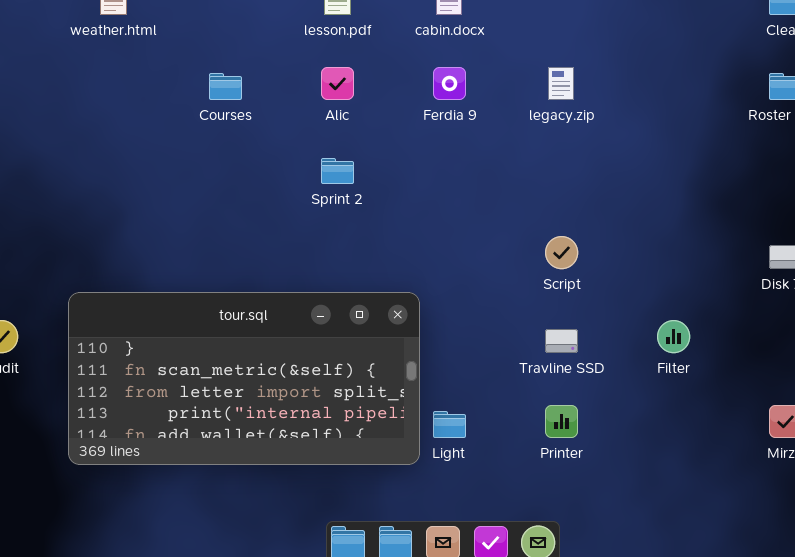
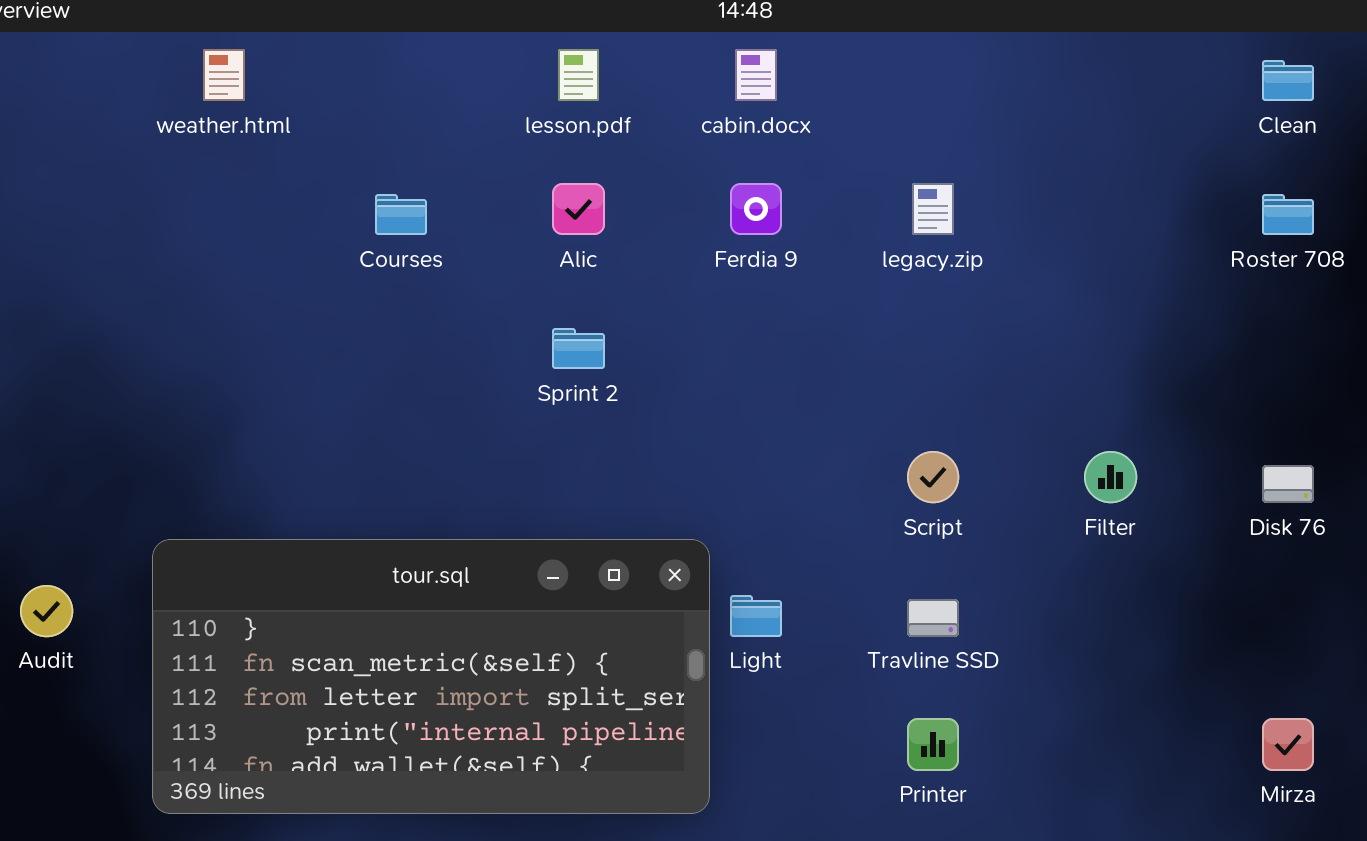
Filter: [657,320,690,353] -> [1084,451,1137,503], moved
Light: [433,411,466,438] -> [730,595,782,637], moved

